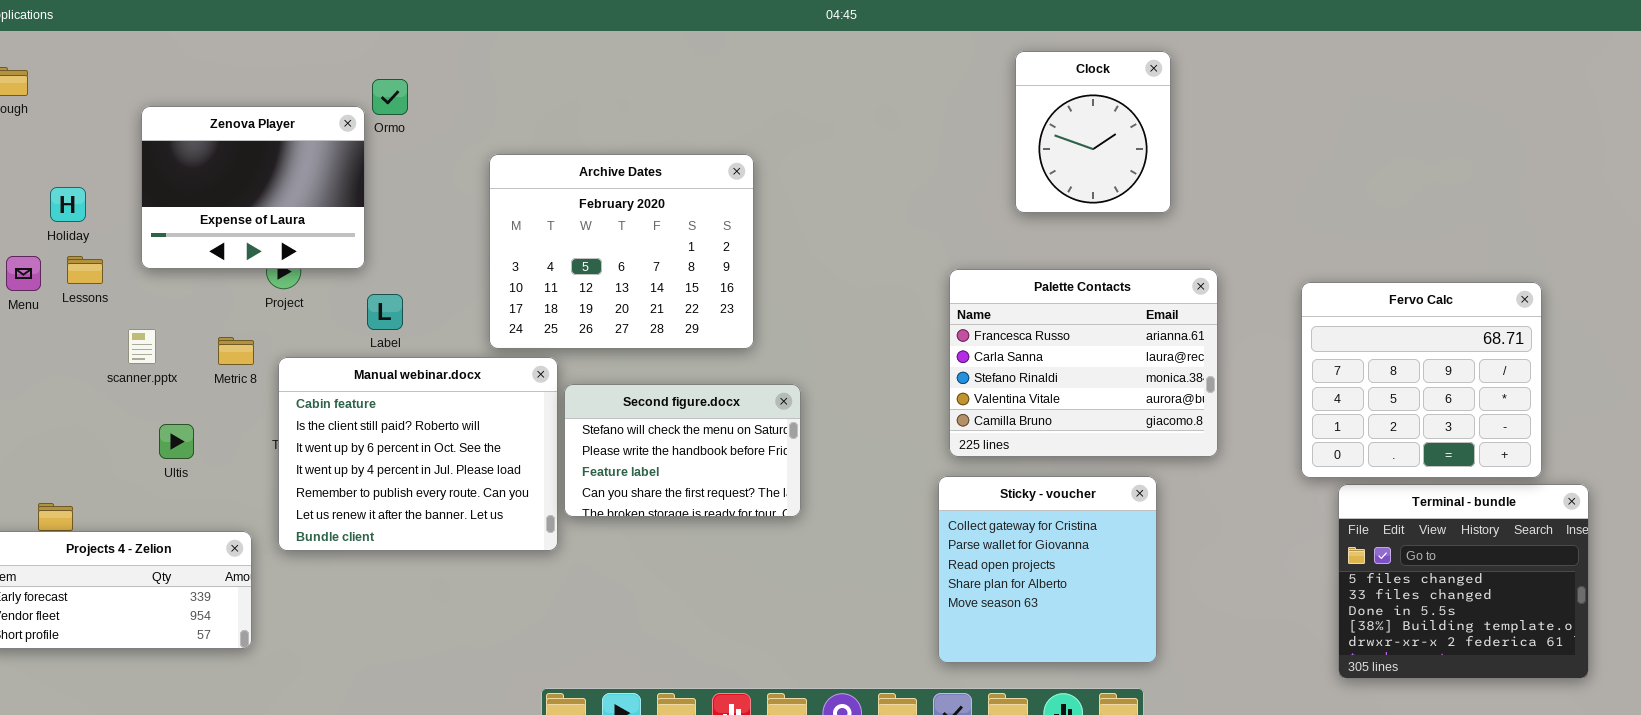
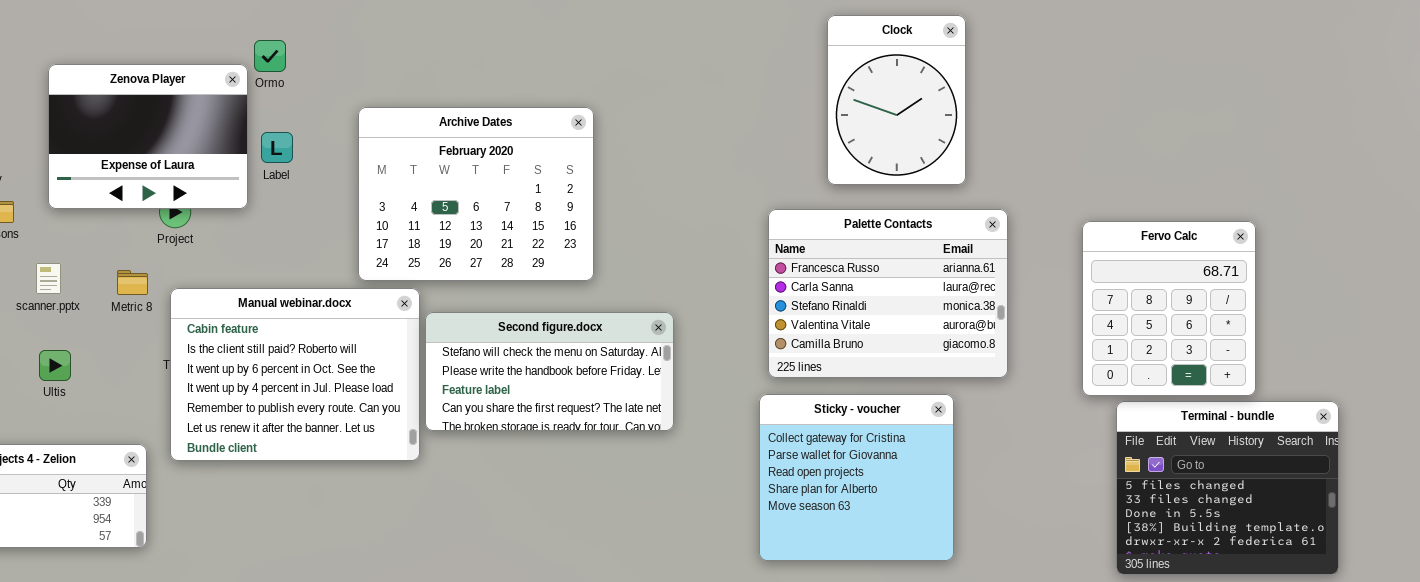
Clock: [1015,51,1171,213] -> [827,15,966,185], resized
Fervo Calc: [1301,282,1542,478] -> [1082,221,1256,396], resized
Label: [367,294,403,330] -> [261,132,293,163], moved
Second figure.docx: [564,384,801,517] -> [425,312,674,431], resized
Ultis: [159,424,194,459] -> [39,350,71,381], moved

